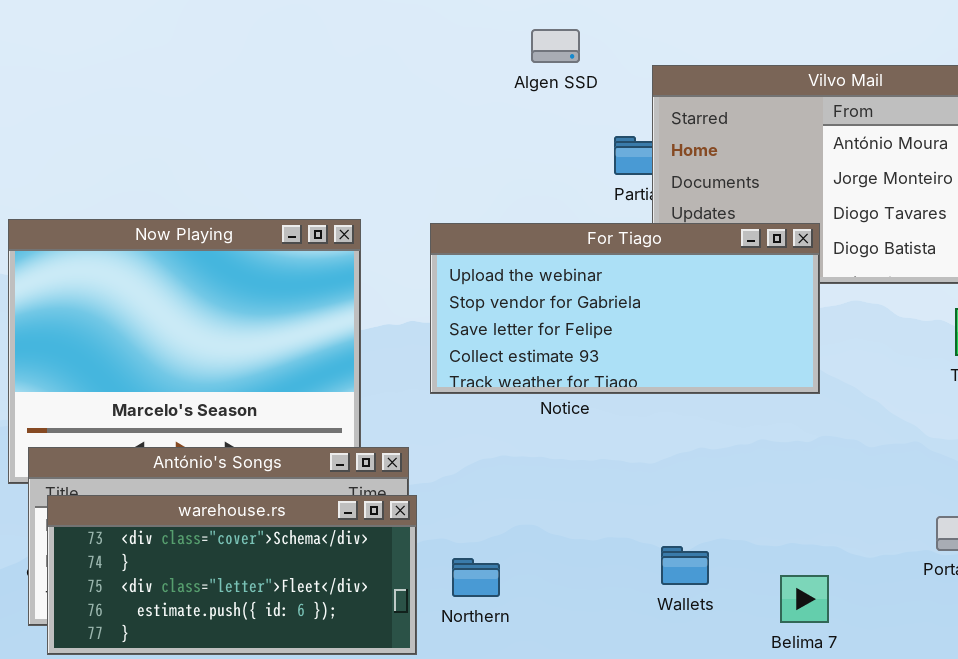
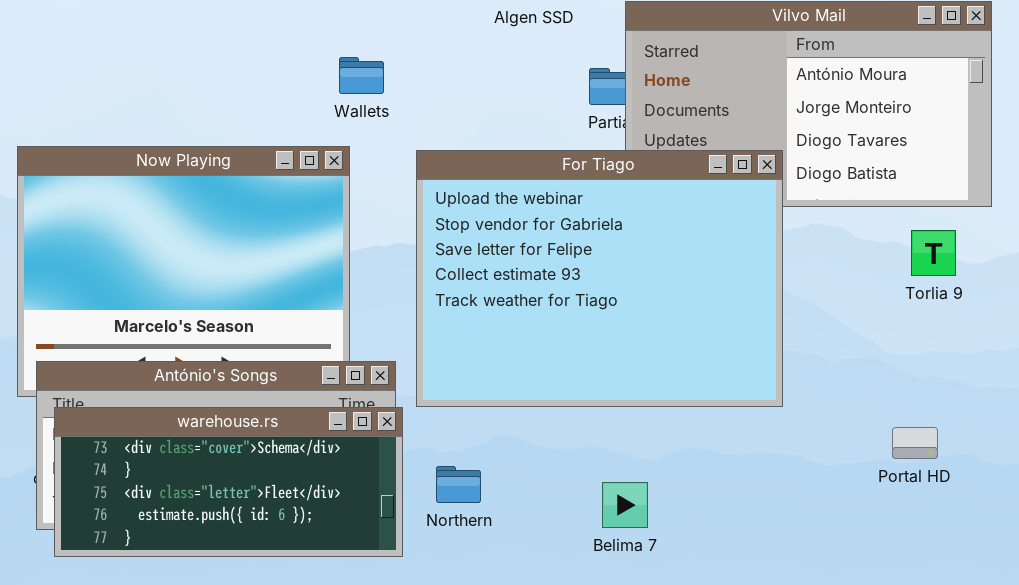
For Tiago: [430,223,820,394] -> [416,150,783,407], resized
Wallets: [661,546,709,585] -> [339,57,384,94], moved
Belima 7: [780,575,829,623] -> [602,482,648,528], moved

